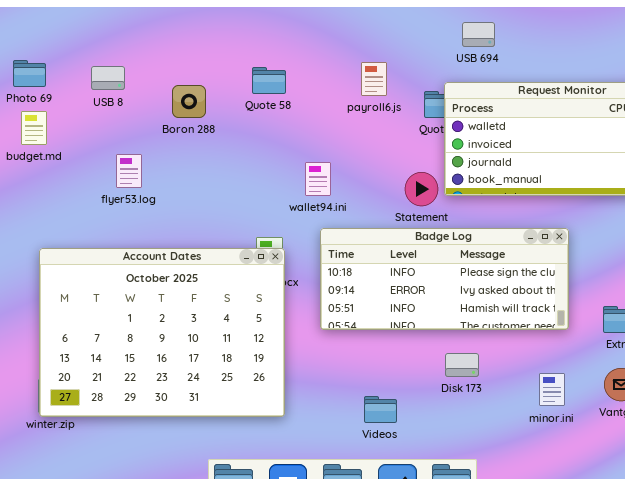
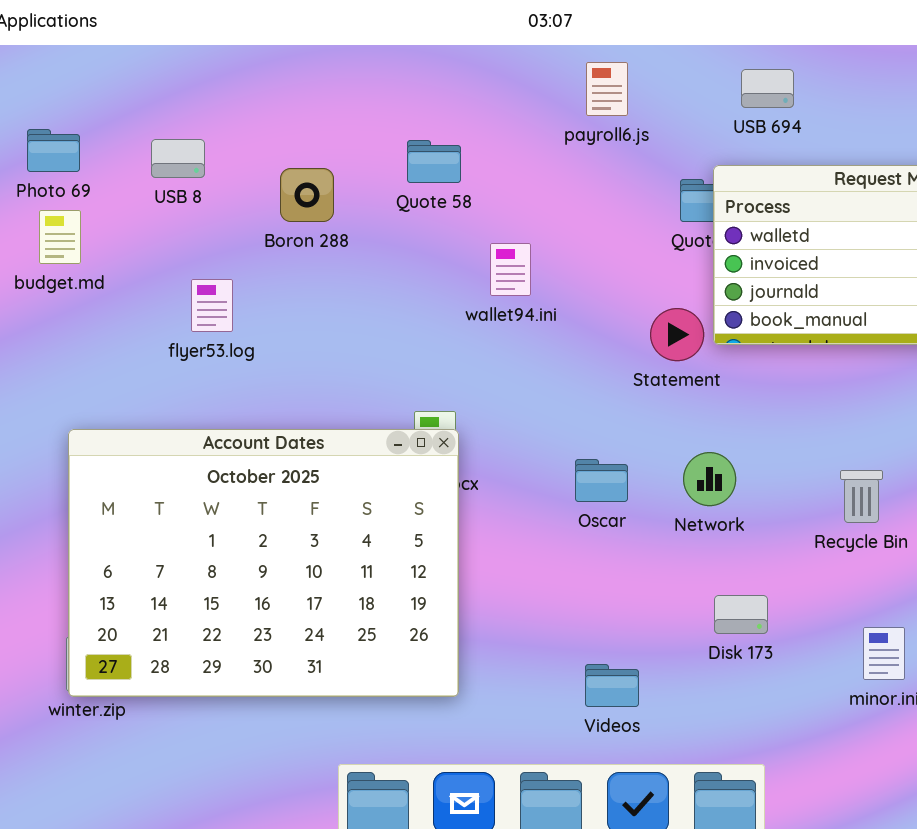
payroll6.js: [361,62,387,96] -> [586,62,628,116], moved
wallet94.ini: [305,162,331,196] -> [490,243,531,296], moved
Badge Log: [320,228,569,330] -> none, closed

